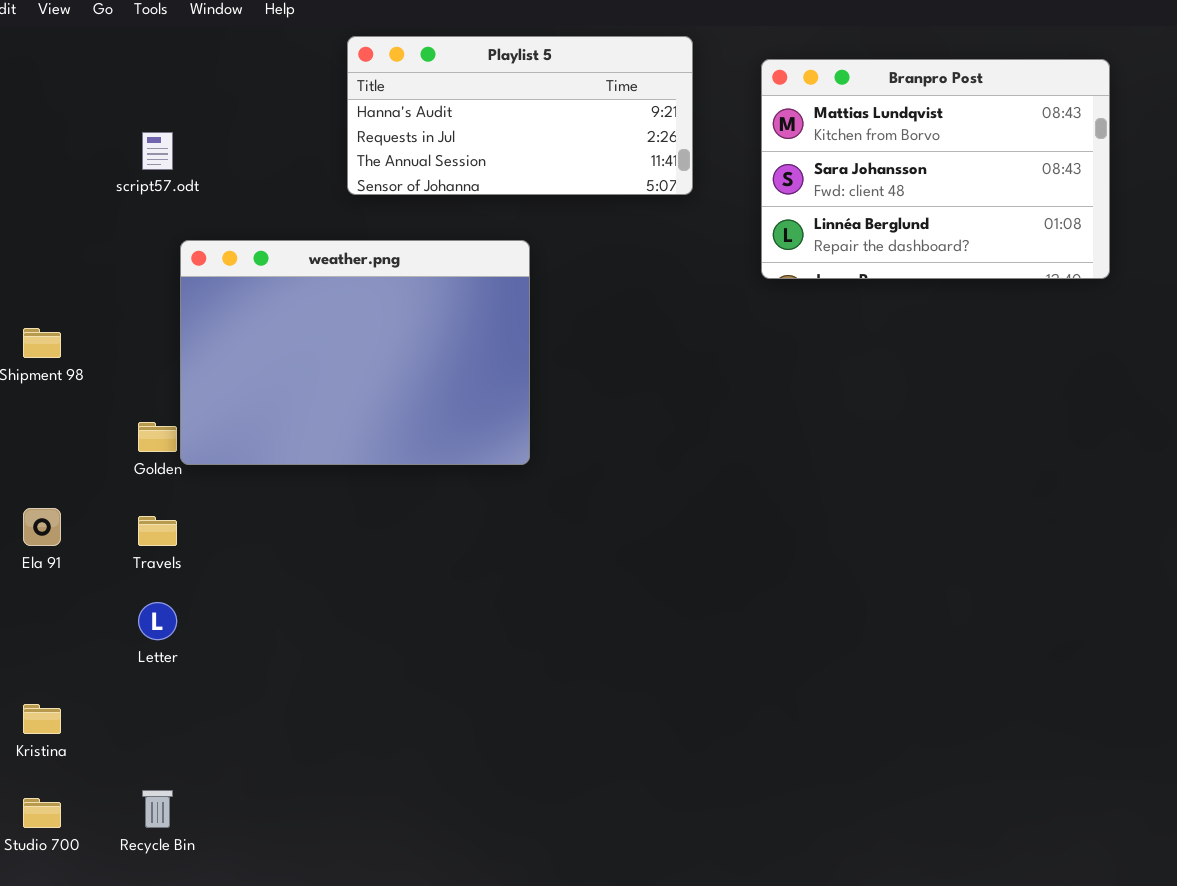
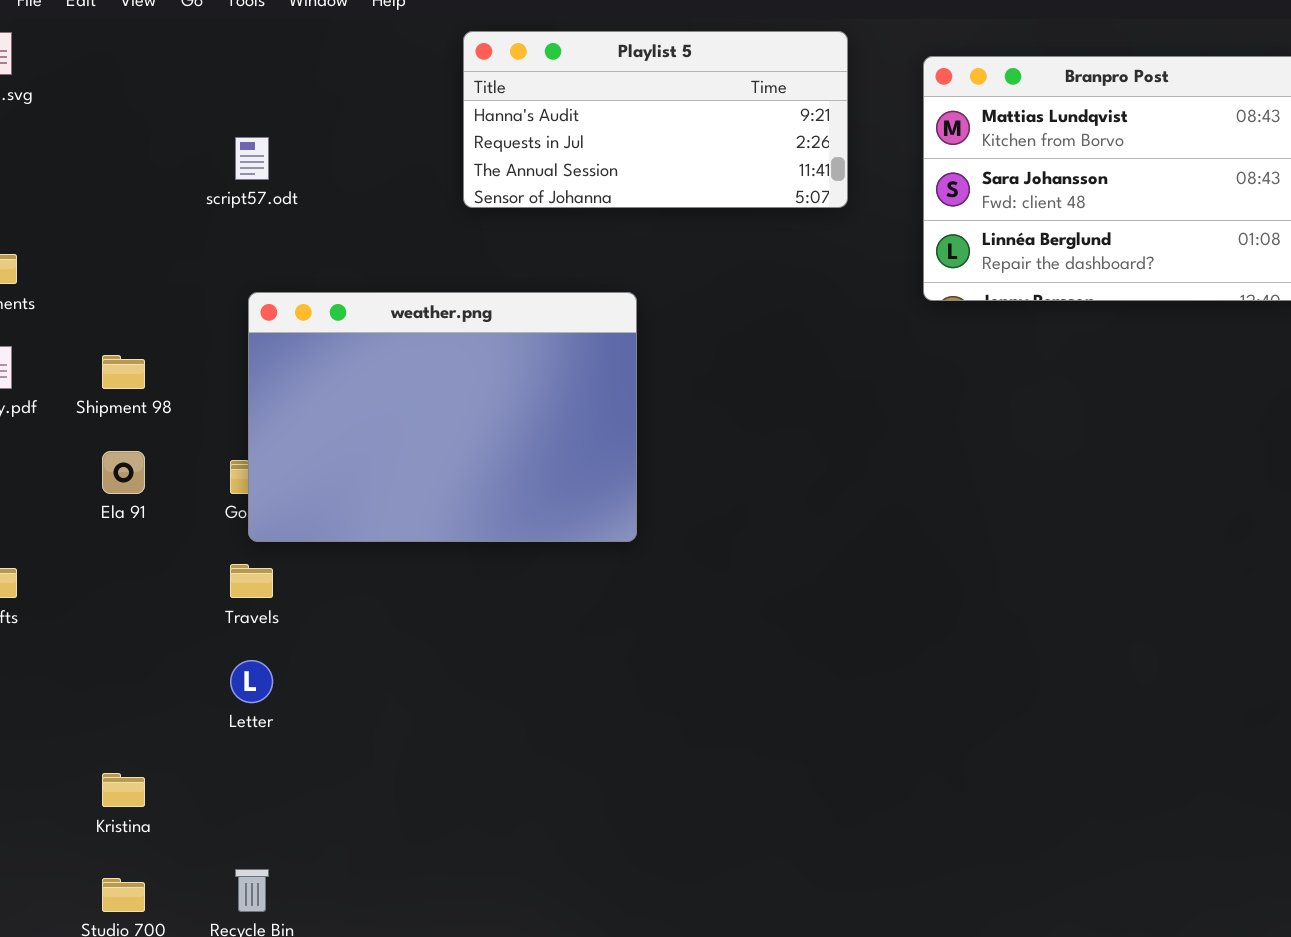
weather.png: [180,240,530,465] -> [248,292,637,542], moved
Ela 91: [23,508,61,546] -> [102,451,145,494], moved

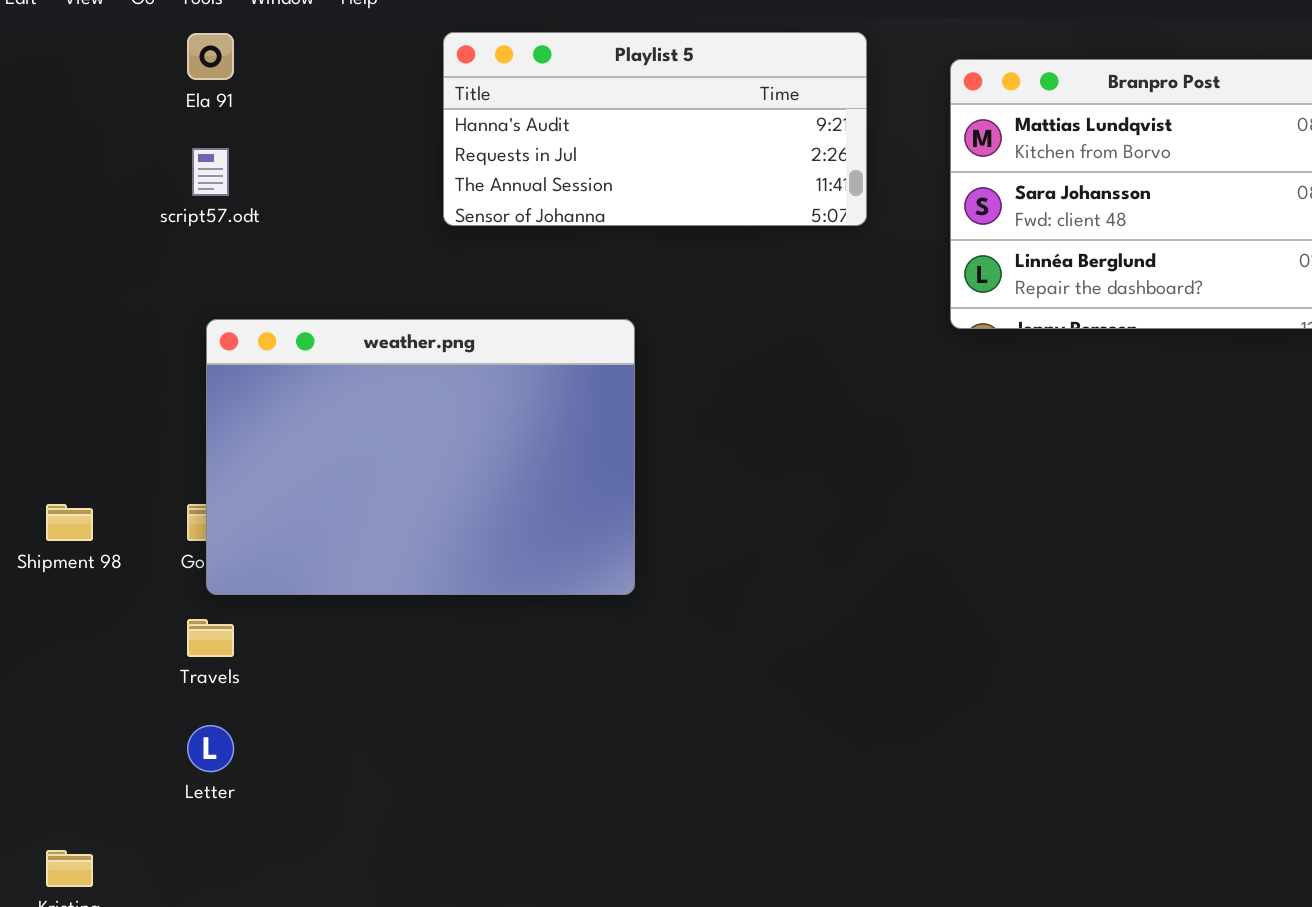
Shipment 98: [102,355,145,389] -> [46,504,93,541], moved
Ela 91: [102,451,145,494] -> [187,33,234,80], moved

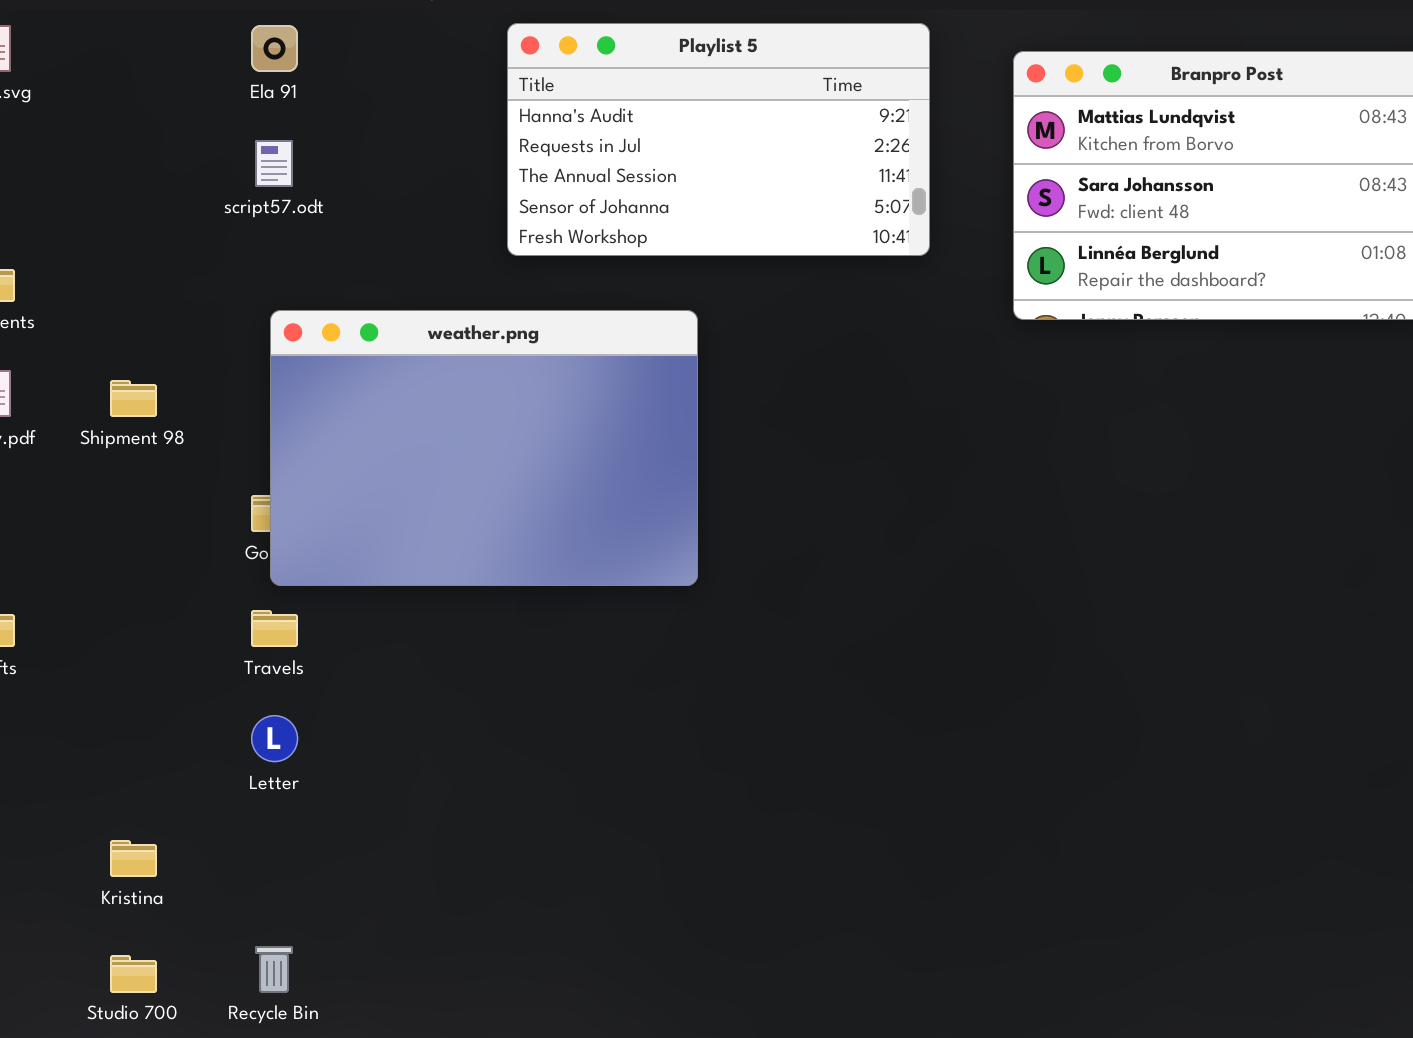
Playlist 5: [443,32,867,226] -> [507,23,930,256], resized
Shipment 98: [46,504,93,541] -> [110,380,157,417], moved

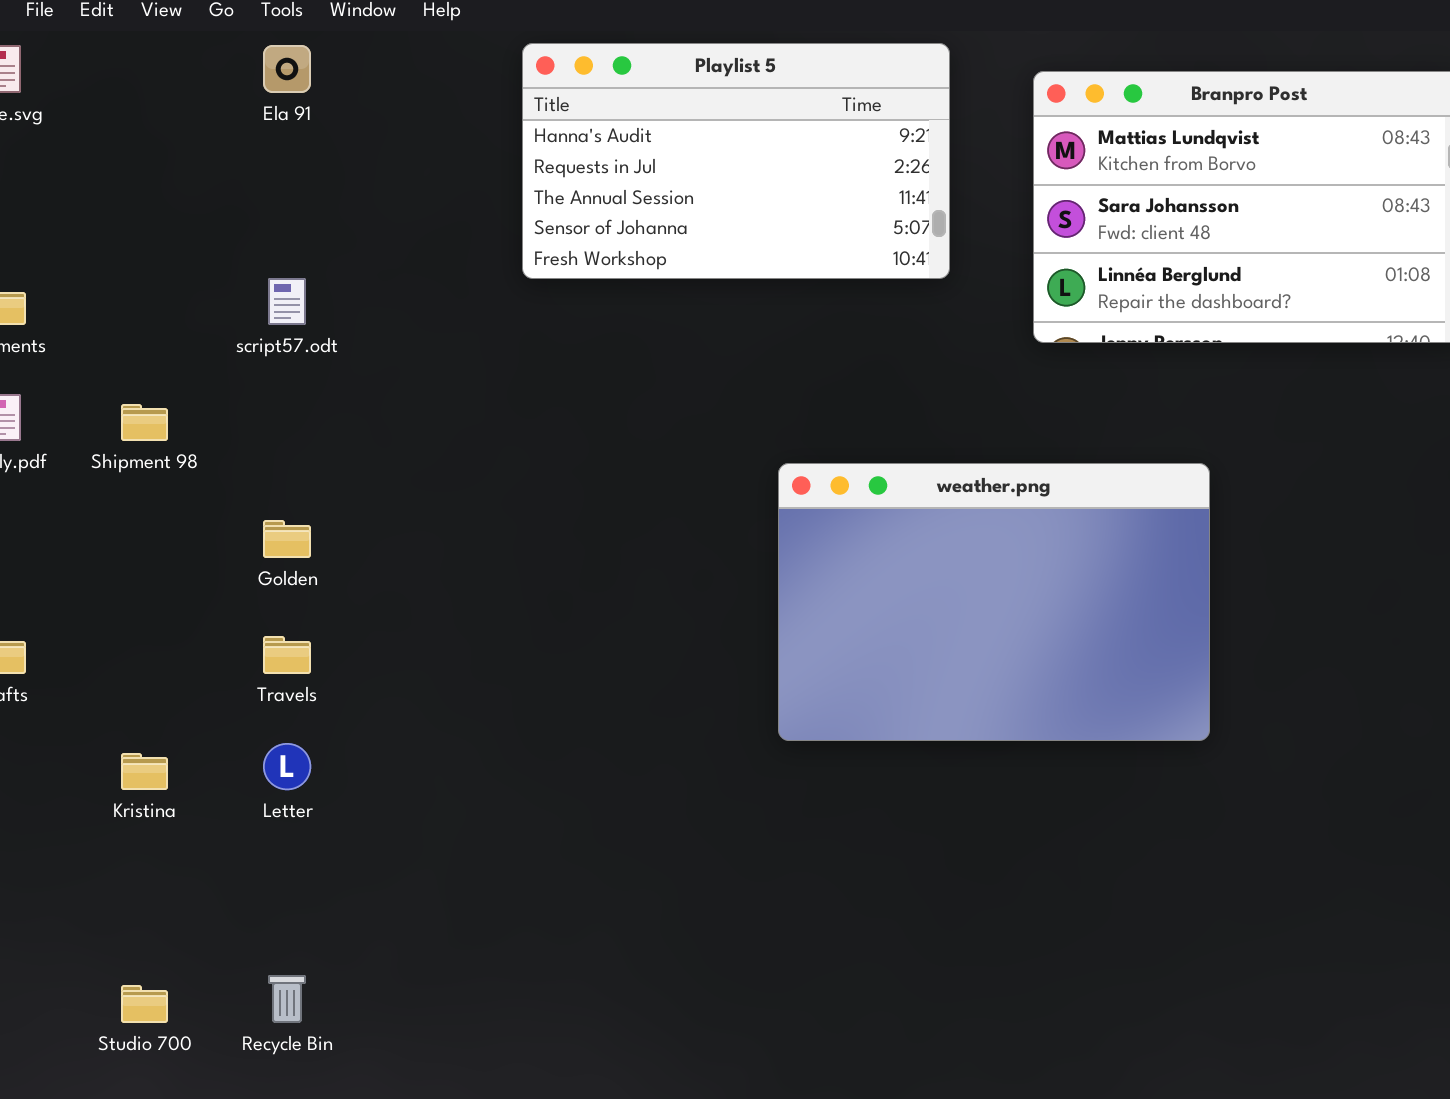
script57.odt: [255,140,293,187] -> [268,278,306,325], moved
weather.png: [270,310,698,586] -> [778,463,1210,741], moved
Kristina: [110,840,157,877] -> [121,753,168,790], moved

